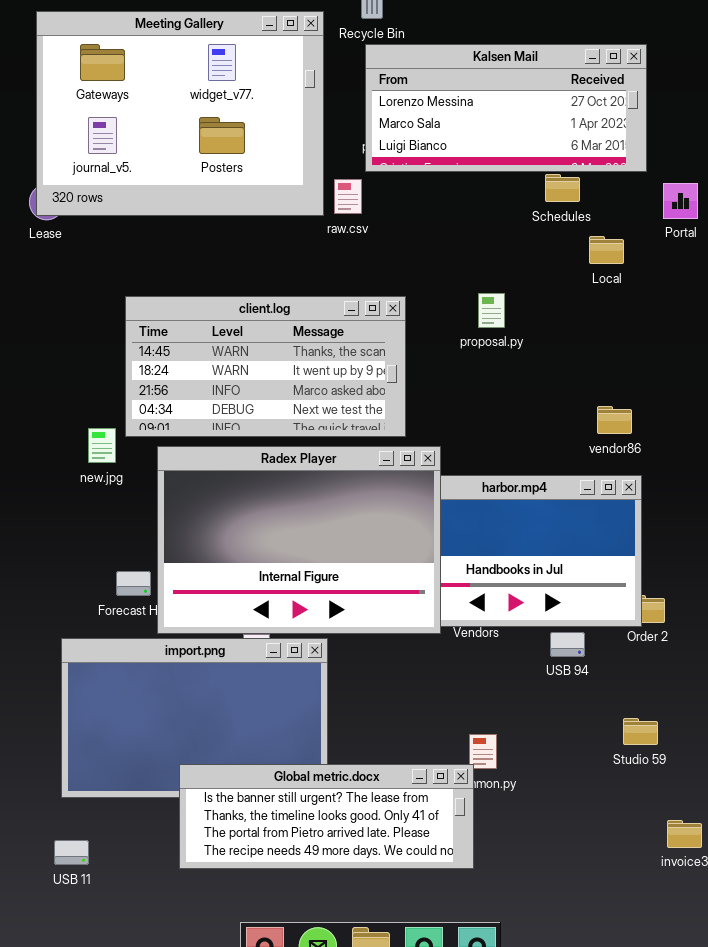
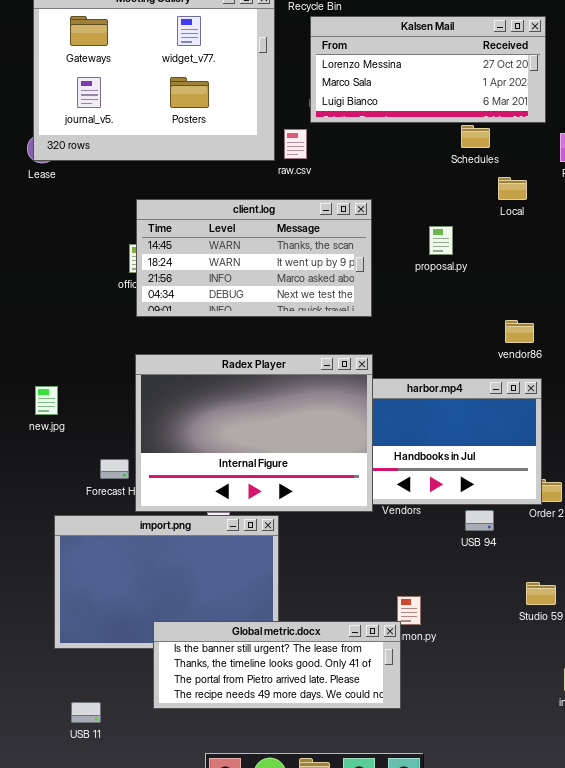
proposal.py: [478,293,505,328] -> [429,226,453,255], moved
client.log: [125,296,406,437] -> [136,199,372,317], moved
new.jpg: [88,428,116,463] -> [35,386,58,415], moved
USB 11: [54,840,89,865] -> [71,702,101,723], moved

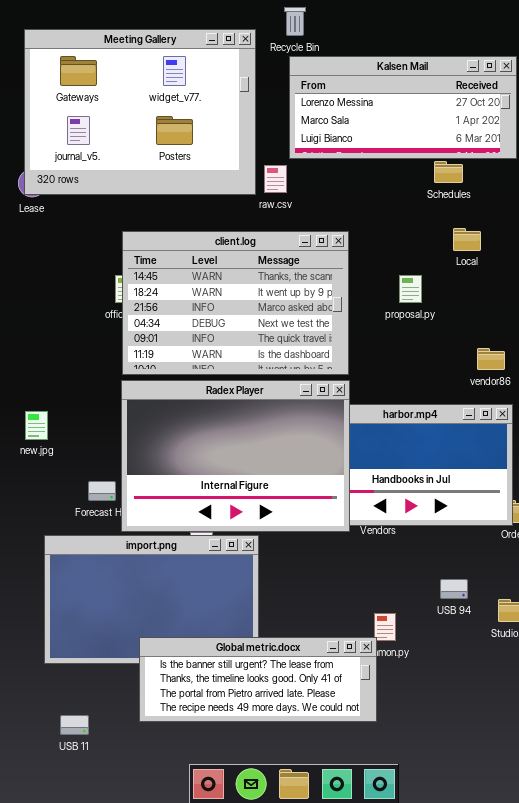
Local: [498,177,527,200] -> [453,228,481,251], moved
client.log: [136,199,372,317] -> [122,231,349,375], resized
proposal.py: [429,226,453,255] -> [399,275,422,303], moved
USB 94: [465,510,494,531] -> [440,579,468,599], moved

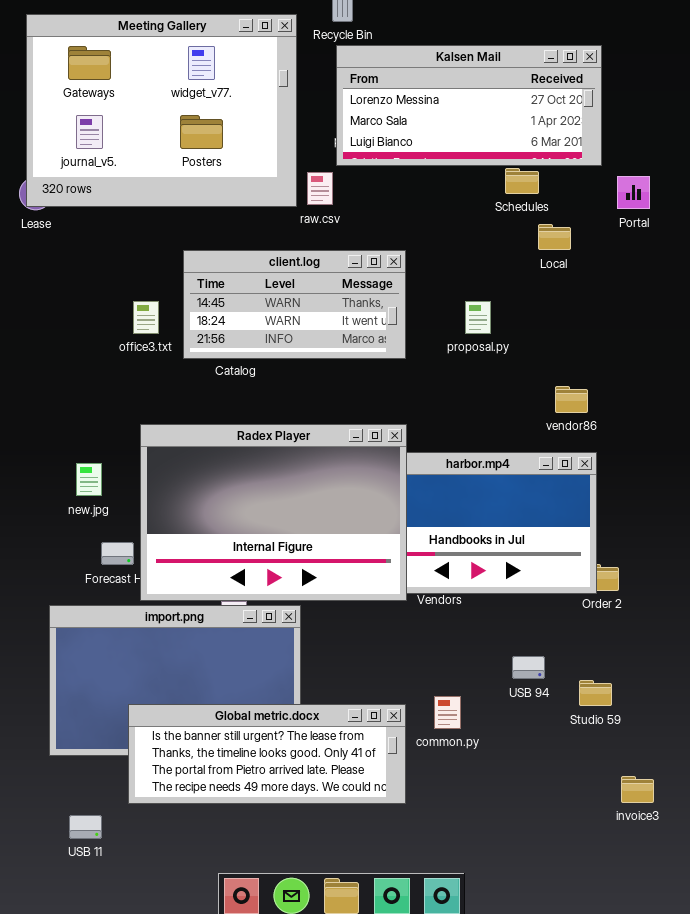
Local: [453,228,481,251] -> [538,224,571,250], moved
client.log: [122,231,349,375] -> [183,250,406,359], resized
new.jpg: [25,411,48,440] -> [76,463,102,496], moved
Global metric.docx: [139,637,377,722] -> [128,704,406,804], moved

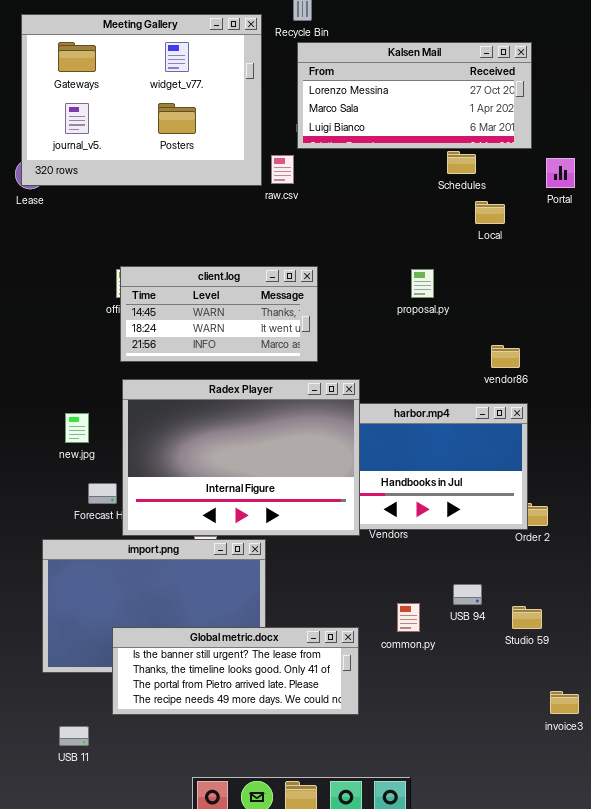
client.log: [183,250,406,359] -> [120,266,318,362], moved
common.py: [434,696,461,729] -> [397,603,420,632], moved

